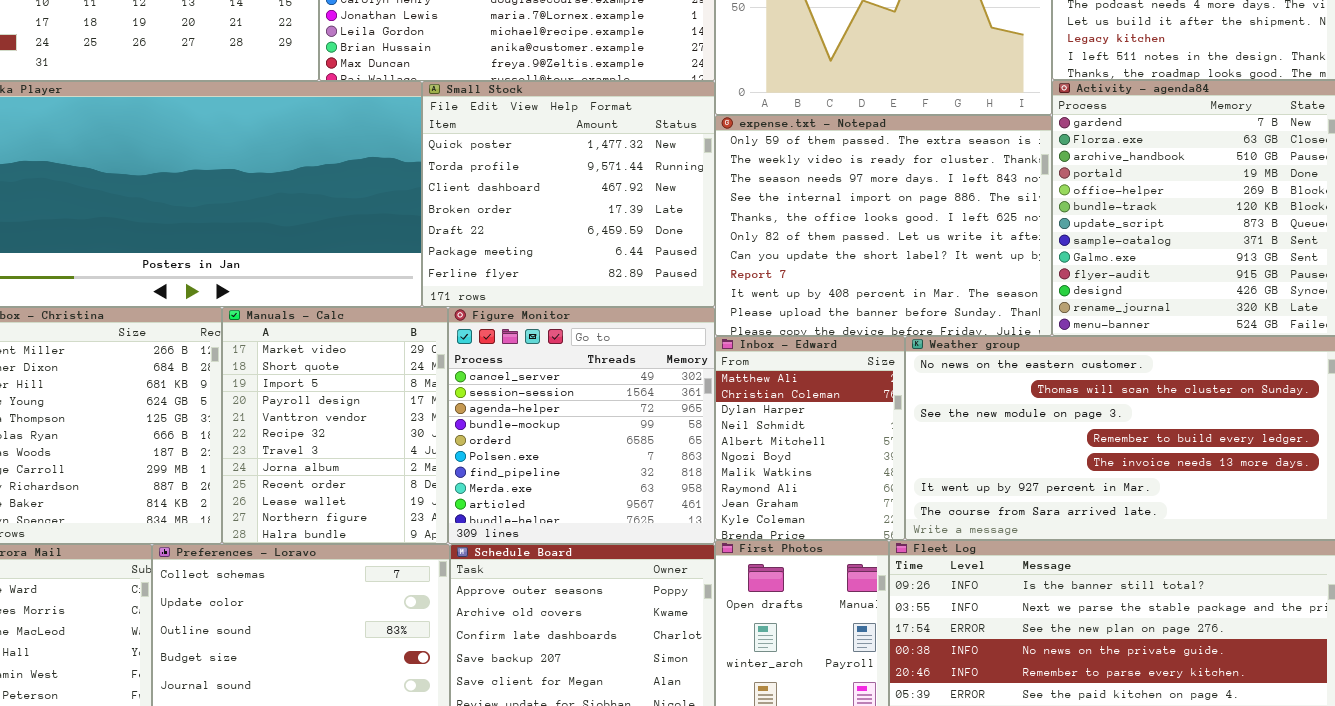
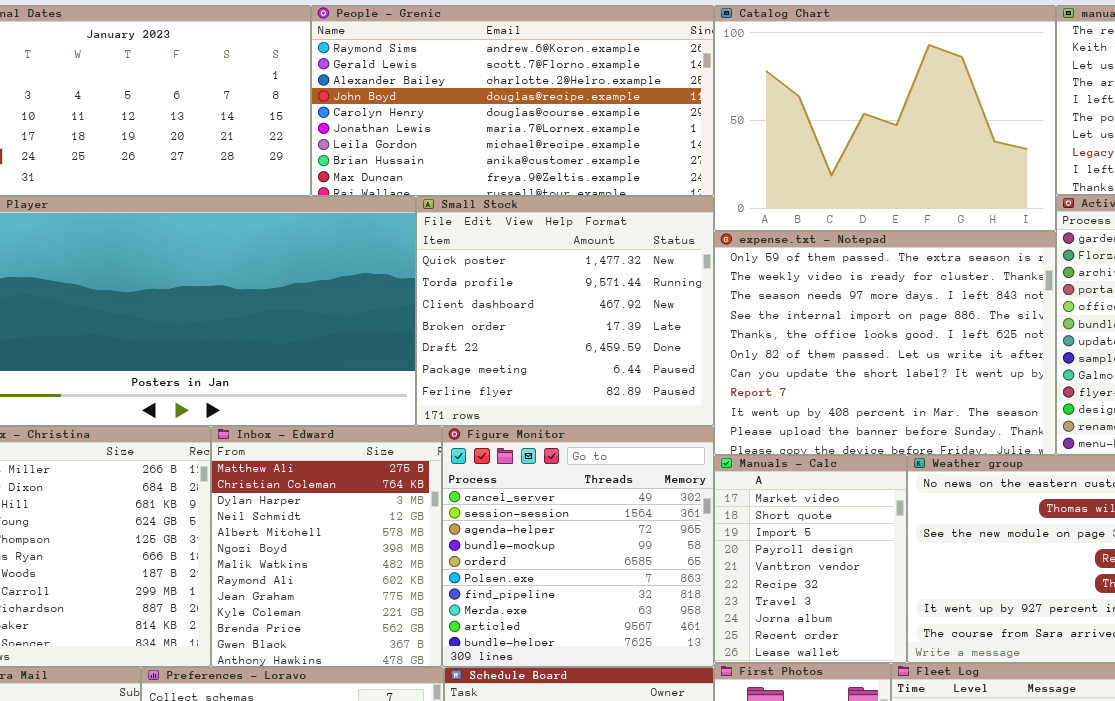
Manuals - Calc: [222,307,448,544] -> [714,455,907,663], moved, resized
Inbox - Edward: [715,336,905,540] -> [211,426,442,667], moved, resized

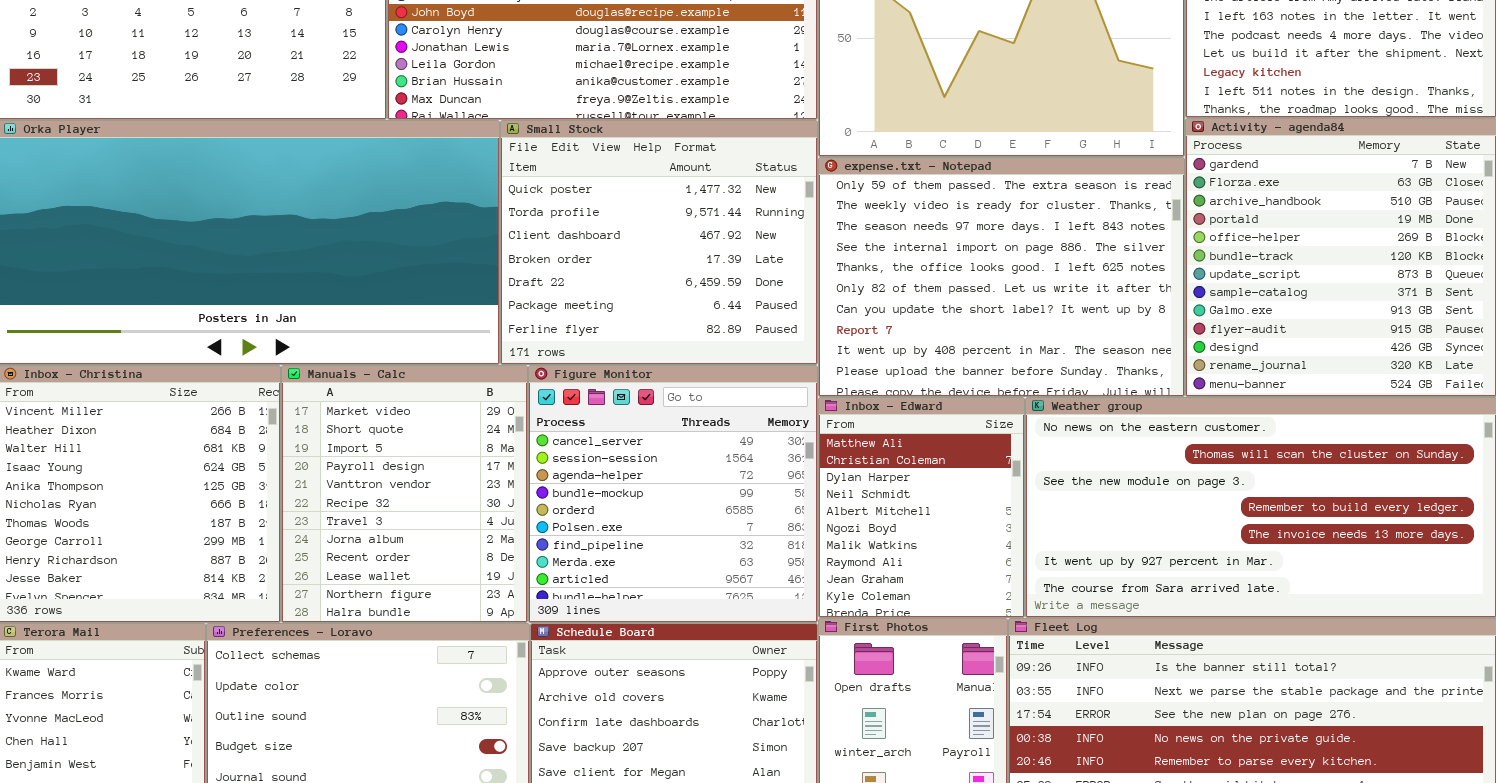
Inbox - Edward: [211,426,442,667] -> [818,397,1025,618], moved, resized
Manuals - Calc: [714,455,907,663] -> [281,365,528,623], moved, resized

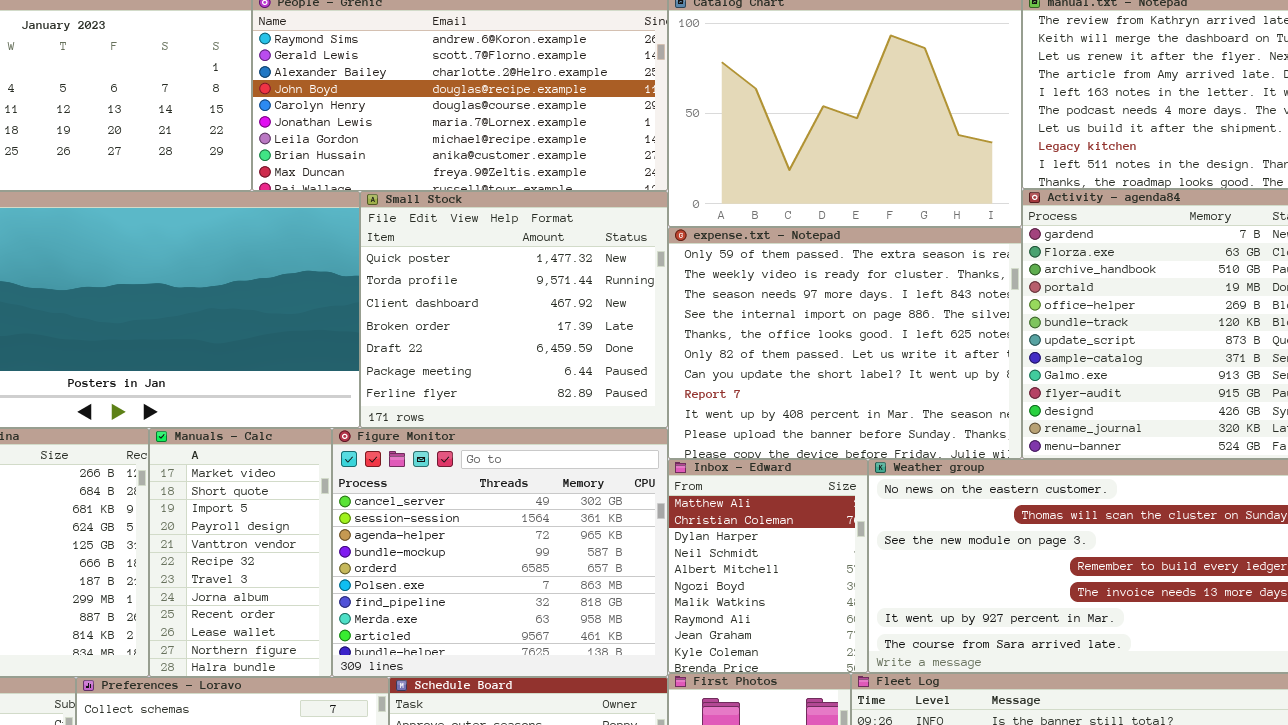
Manuals - Calc: [281,365,528,623] -> [149,428,332,677], resized
Figure Monitor: [528,365,818,623] -> [332,428,668,677], resized

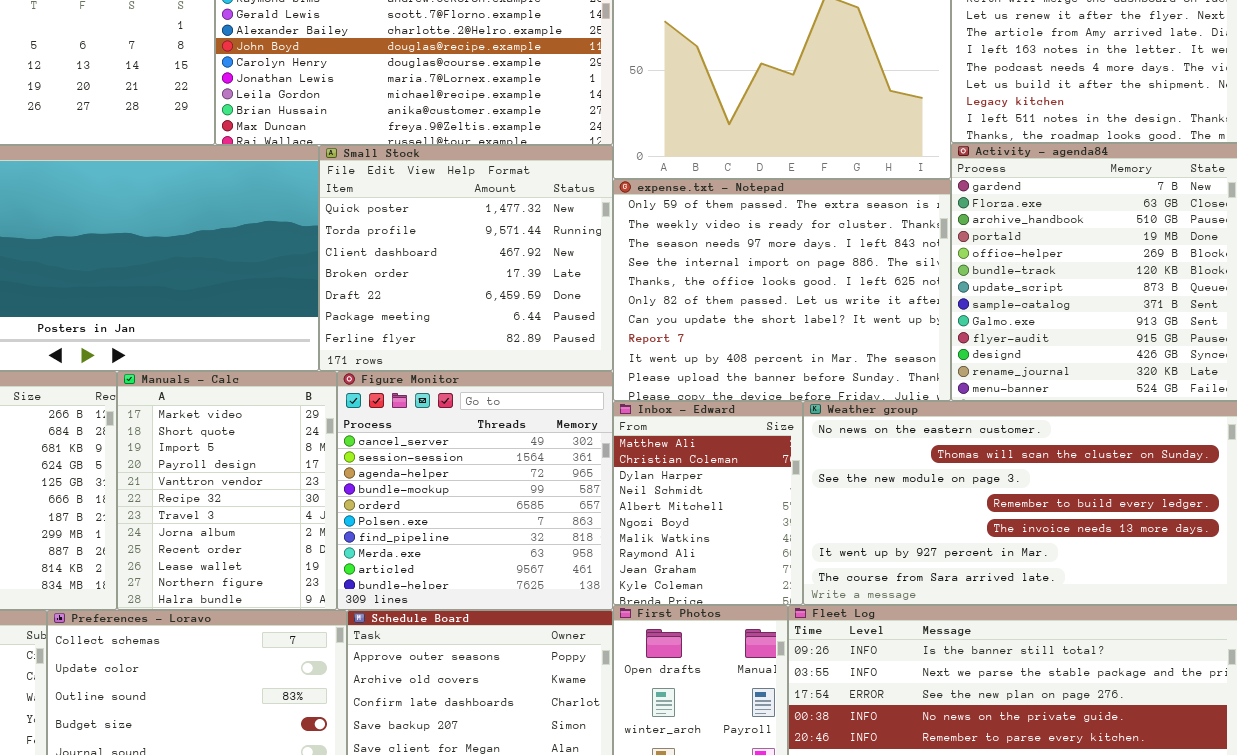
Manuals - Calc: [149,428,332,677] -> [117,371,337,610], resized
Figure Monitor: [332,428,668,677] -> [337,371,613,610], resized

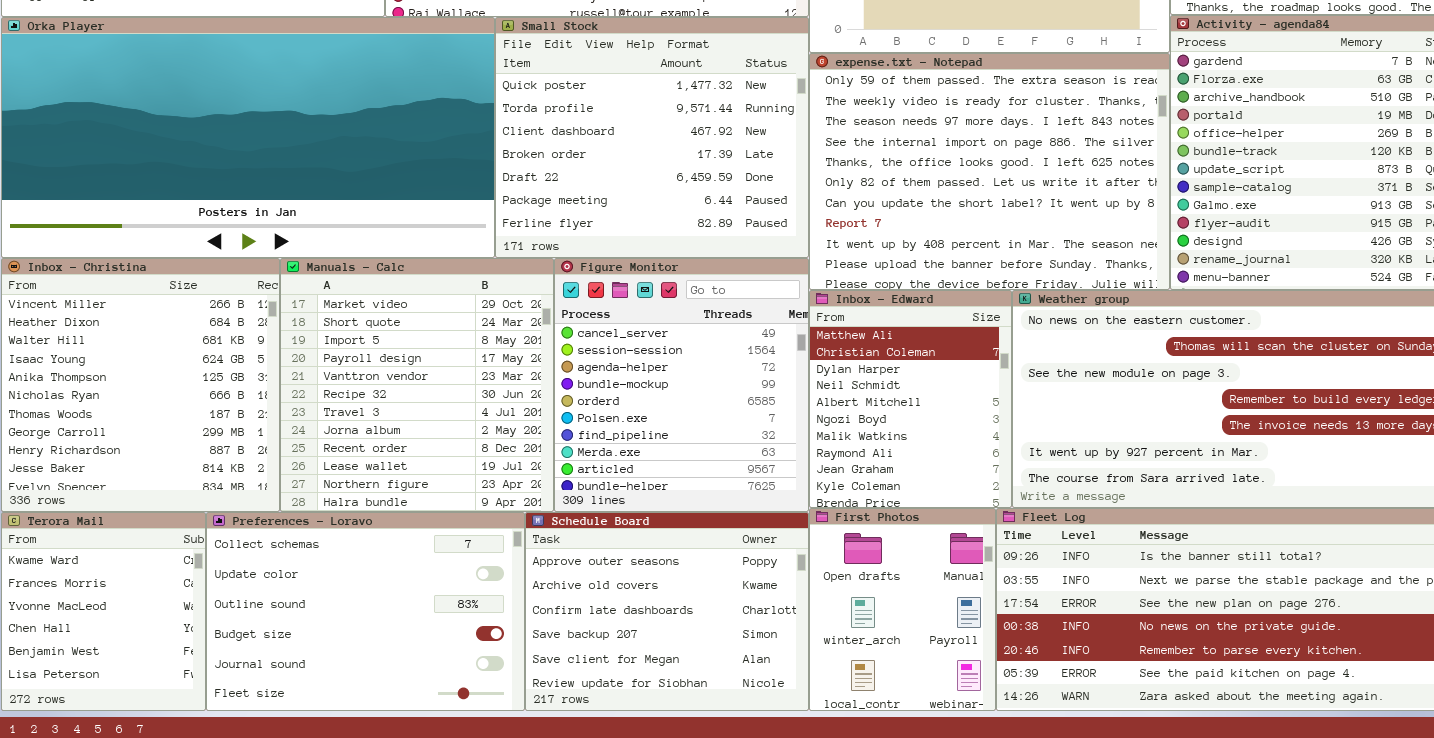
Manuals - Calc: [117,371,337,610] -> [280,258,554,512], resized
Figure Monitor: [337,371,613,610] -> [554,258,809,512], resized

